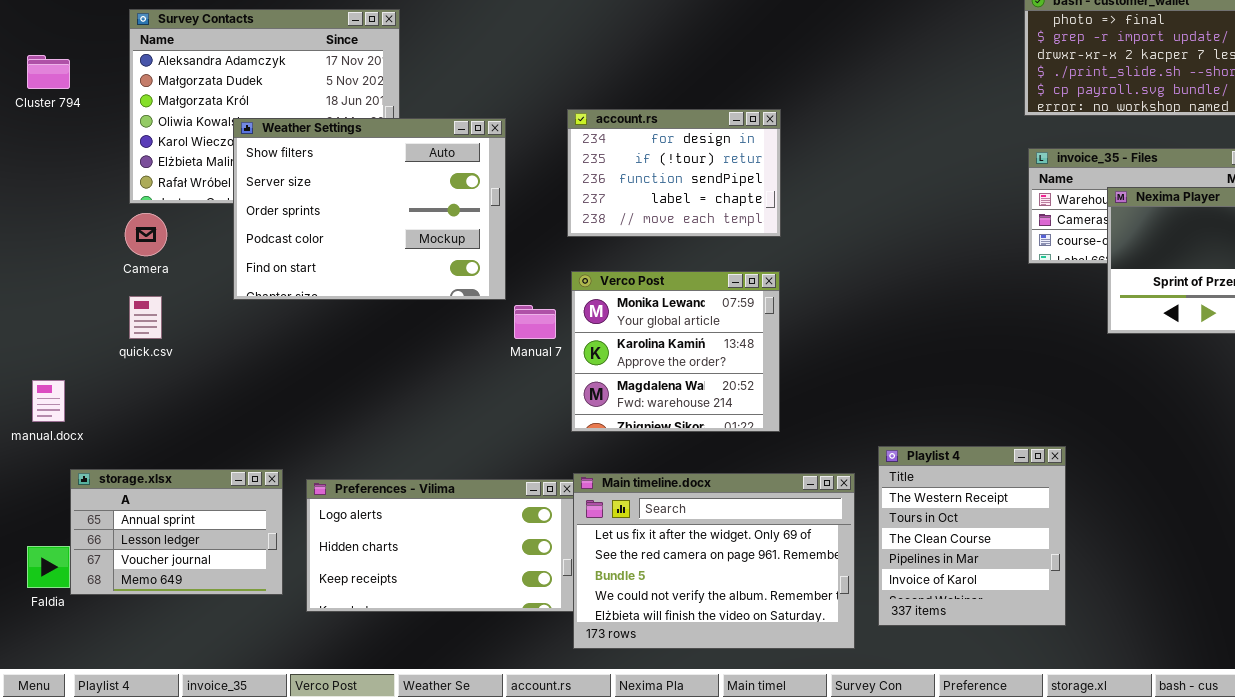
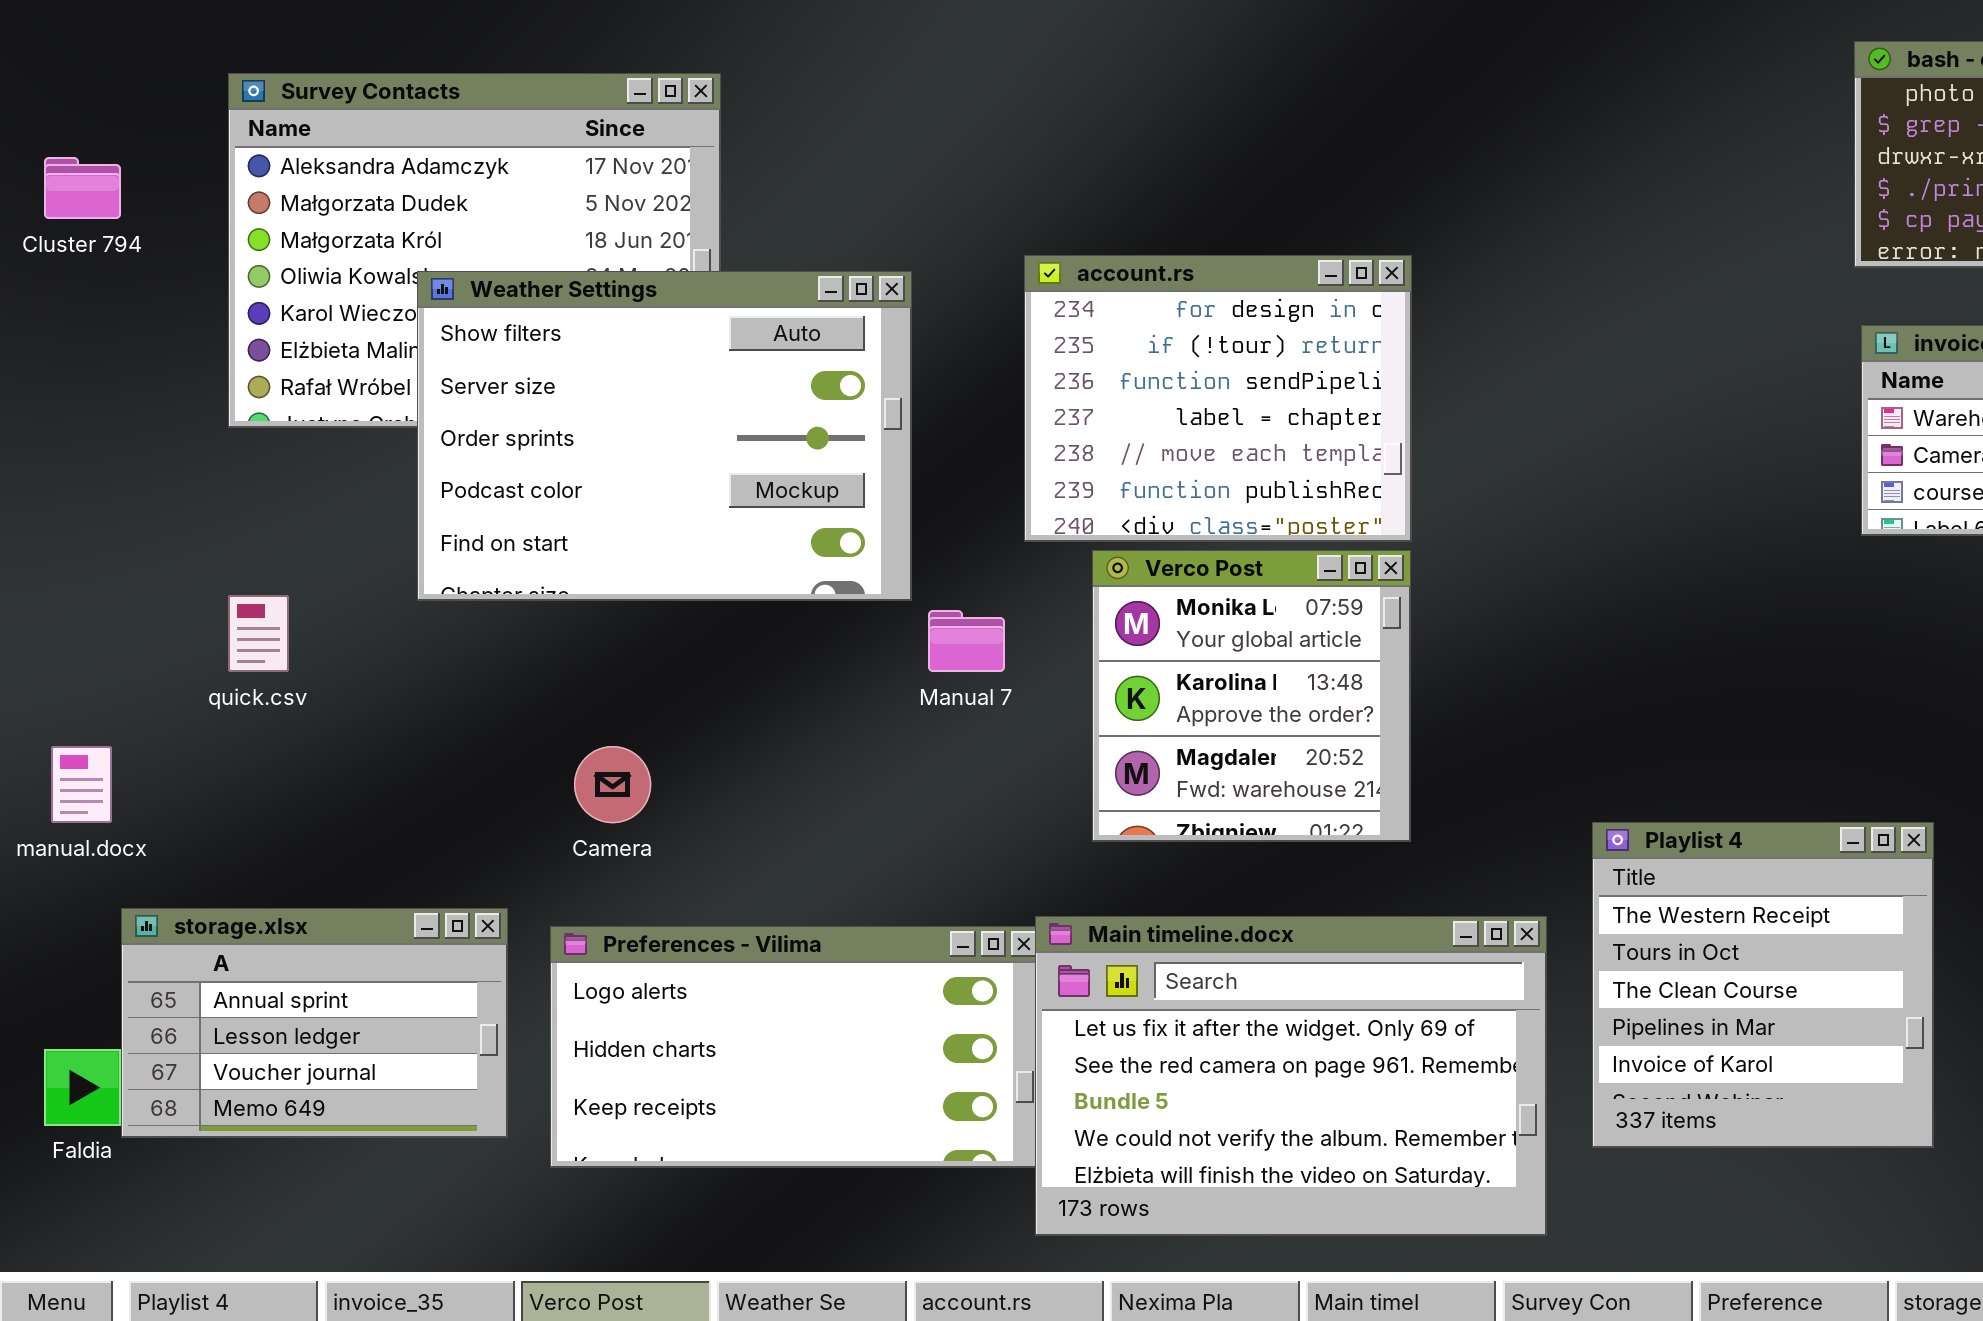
account.rs: [567,109,781,237] -> [1024,255,1412,542], resized
Camera: [125,213,167,256] -> [574,746,651,823], moved
Verco Post: [571,271,780,432] -> [1092,550,1411,842], resized
Playlist 4: [878,446,1066,626] -> [1592,822,1934,1148], moved

